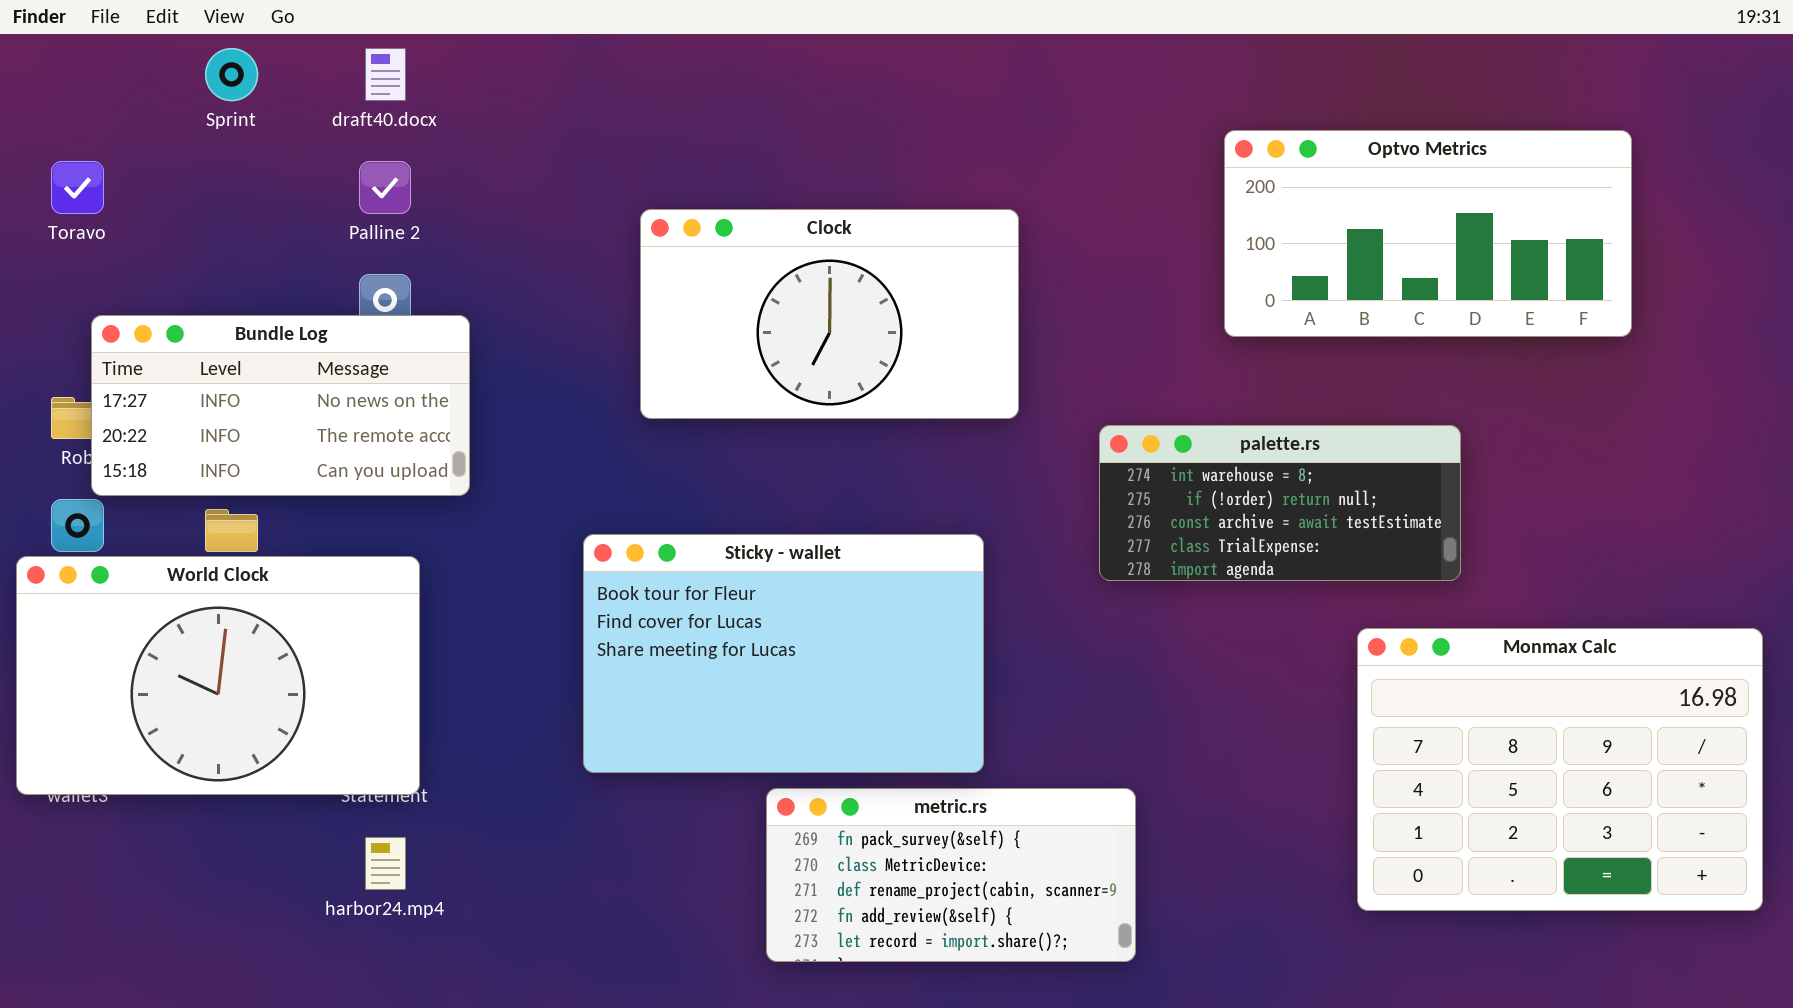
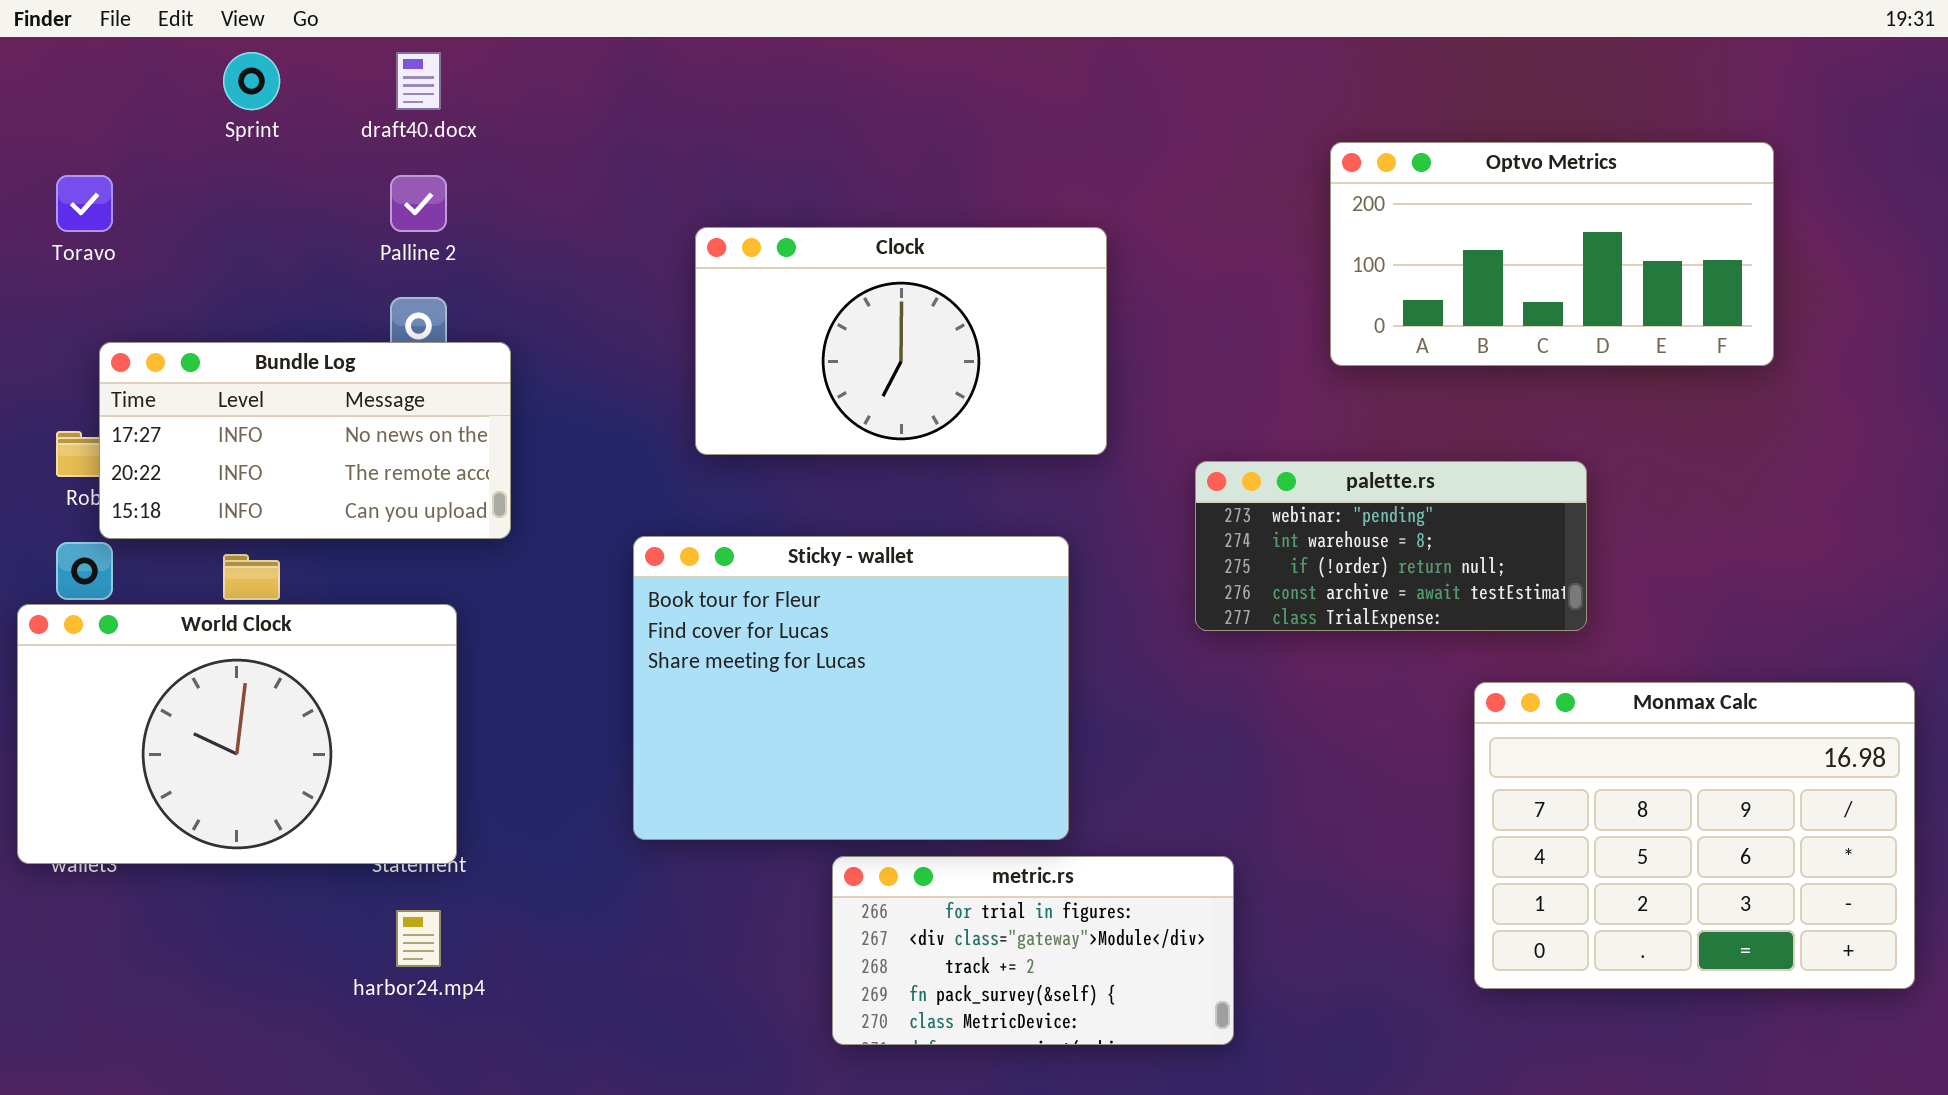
palette.rs: [1099,425,1461,581] -> [1195,461,1587,631], scrolled up 1 row
Sticky - wallet: [583,534,984,773] -> [633,536,1069,840], resized
metric.rs: [766,788,1136,962] -> [832,856,1234,1045], scrolled up 3 rows

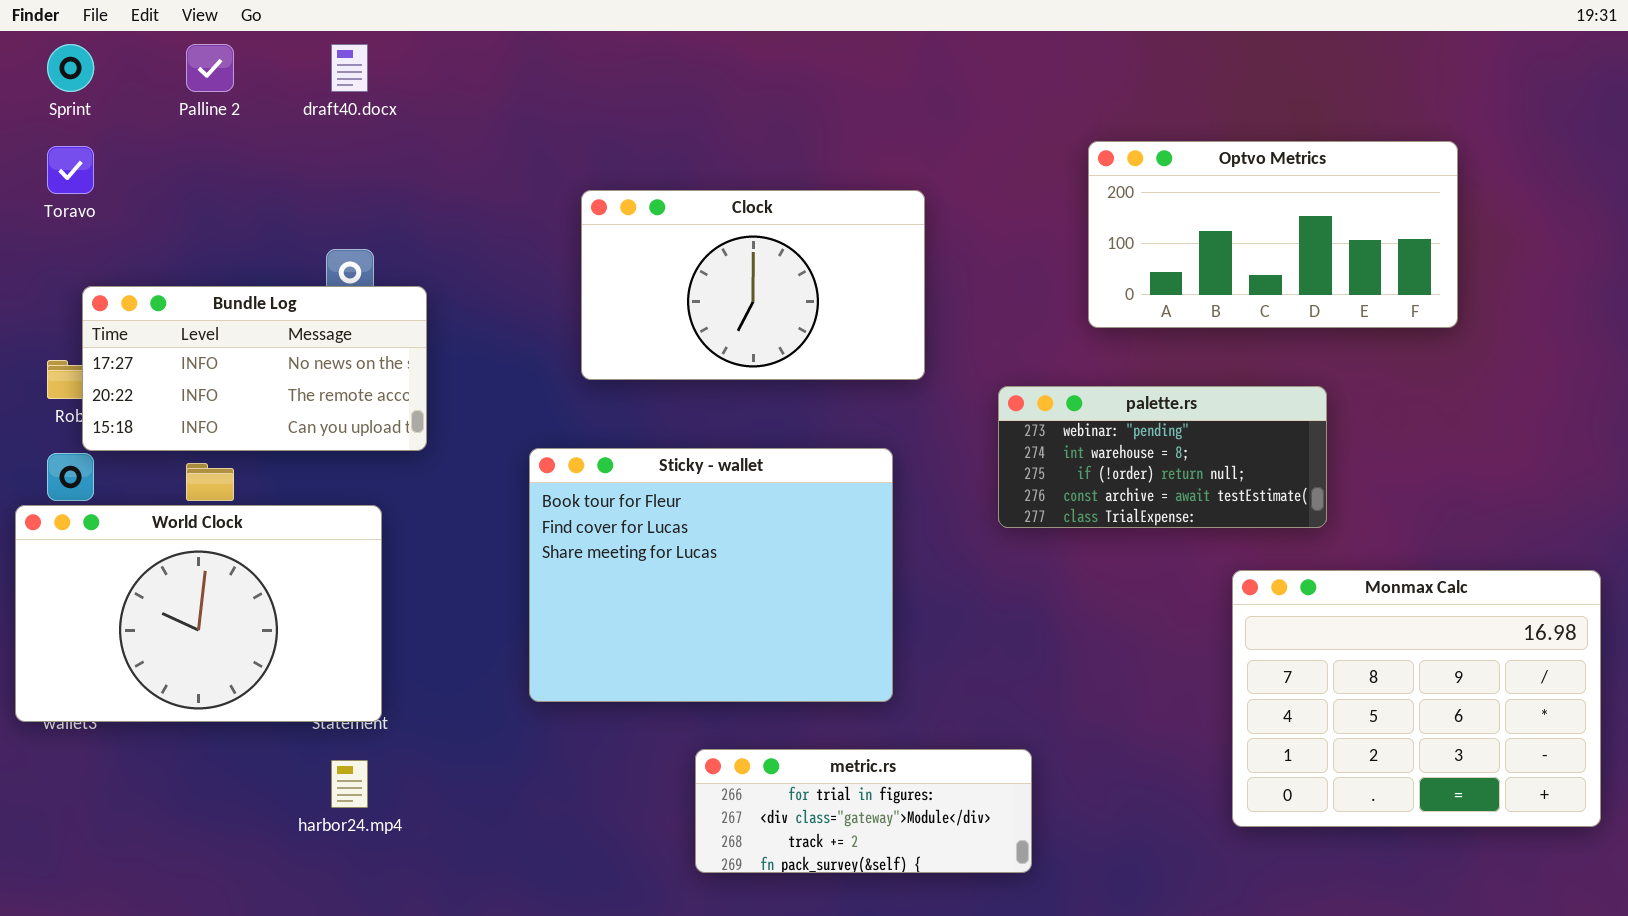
Sprint: [223,52,280,110] -> [47,44,94,92], moved
Optvo Metrics: [1330,142,1774,366] -> [1088,141,1458,328], moved
Palline 2: [390,175,447,232] -> [186,44,234,92], moved
metric.rs: [832,856,1234,1045] -> [695,749,1032,873], resized

